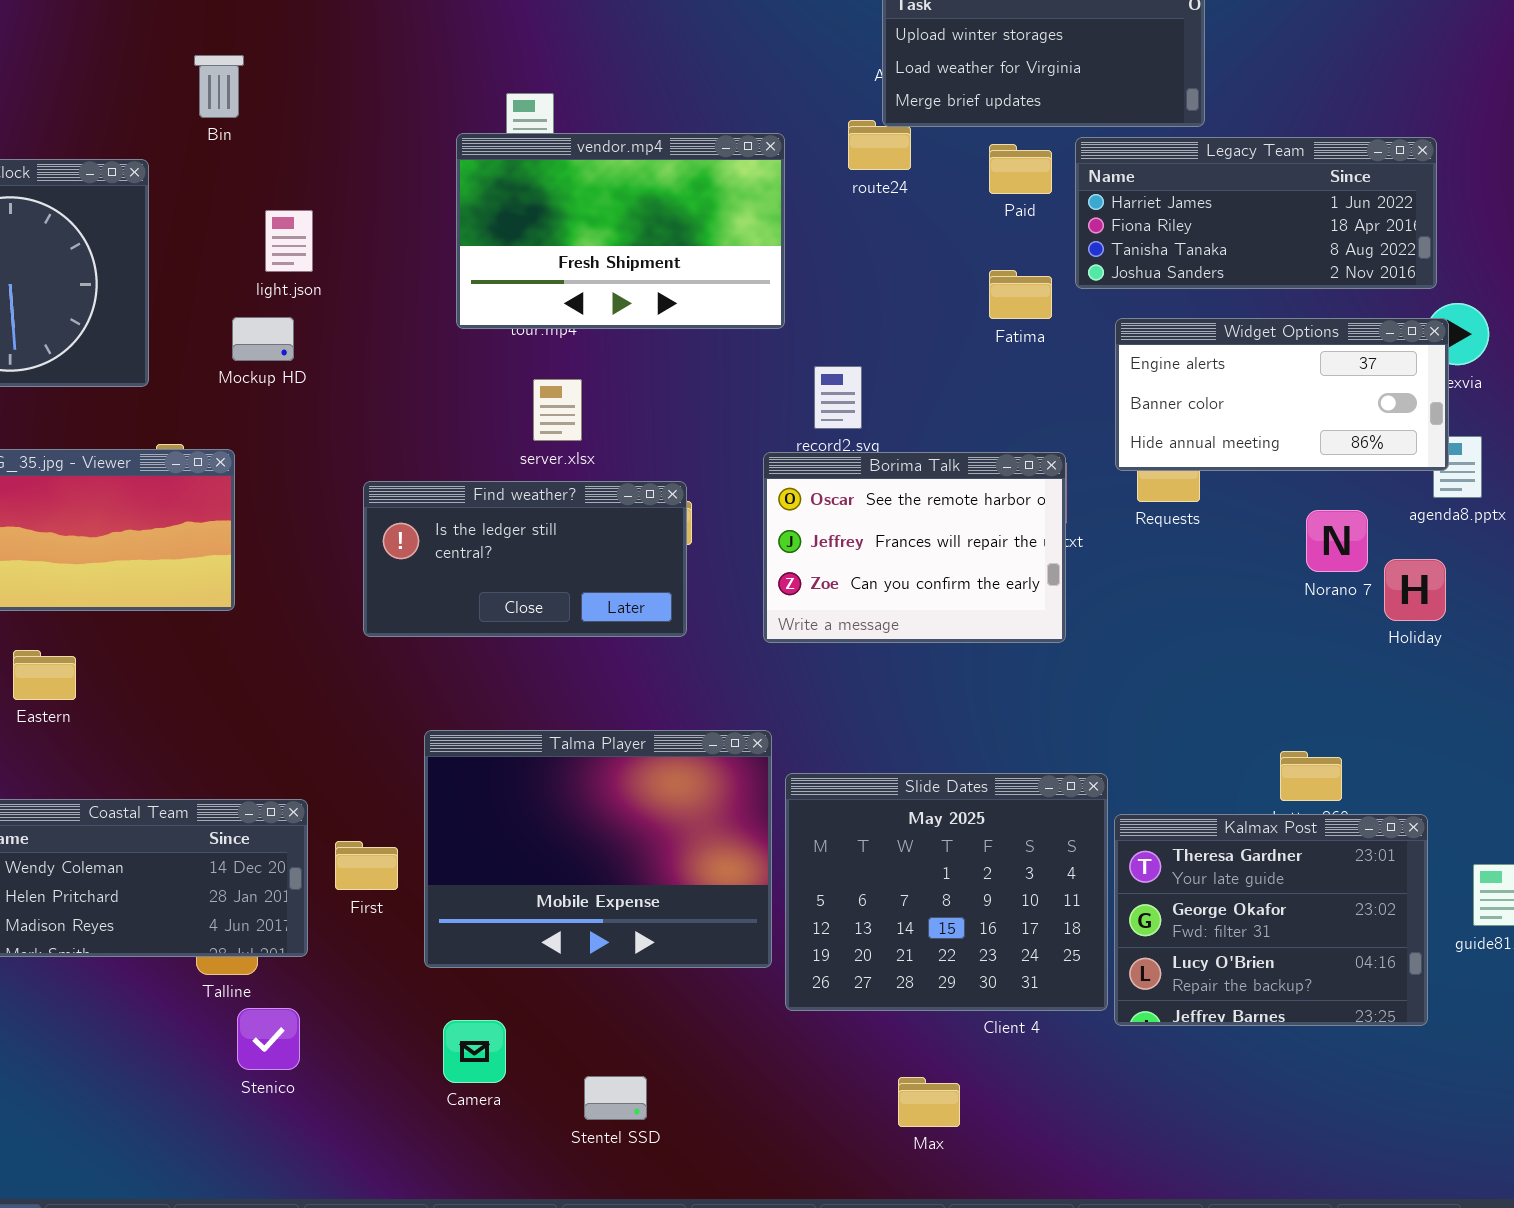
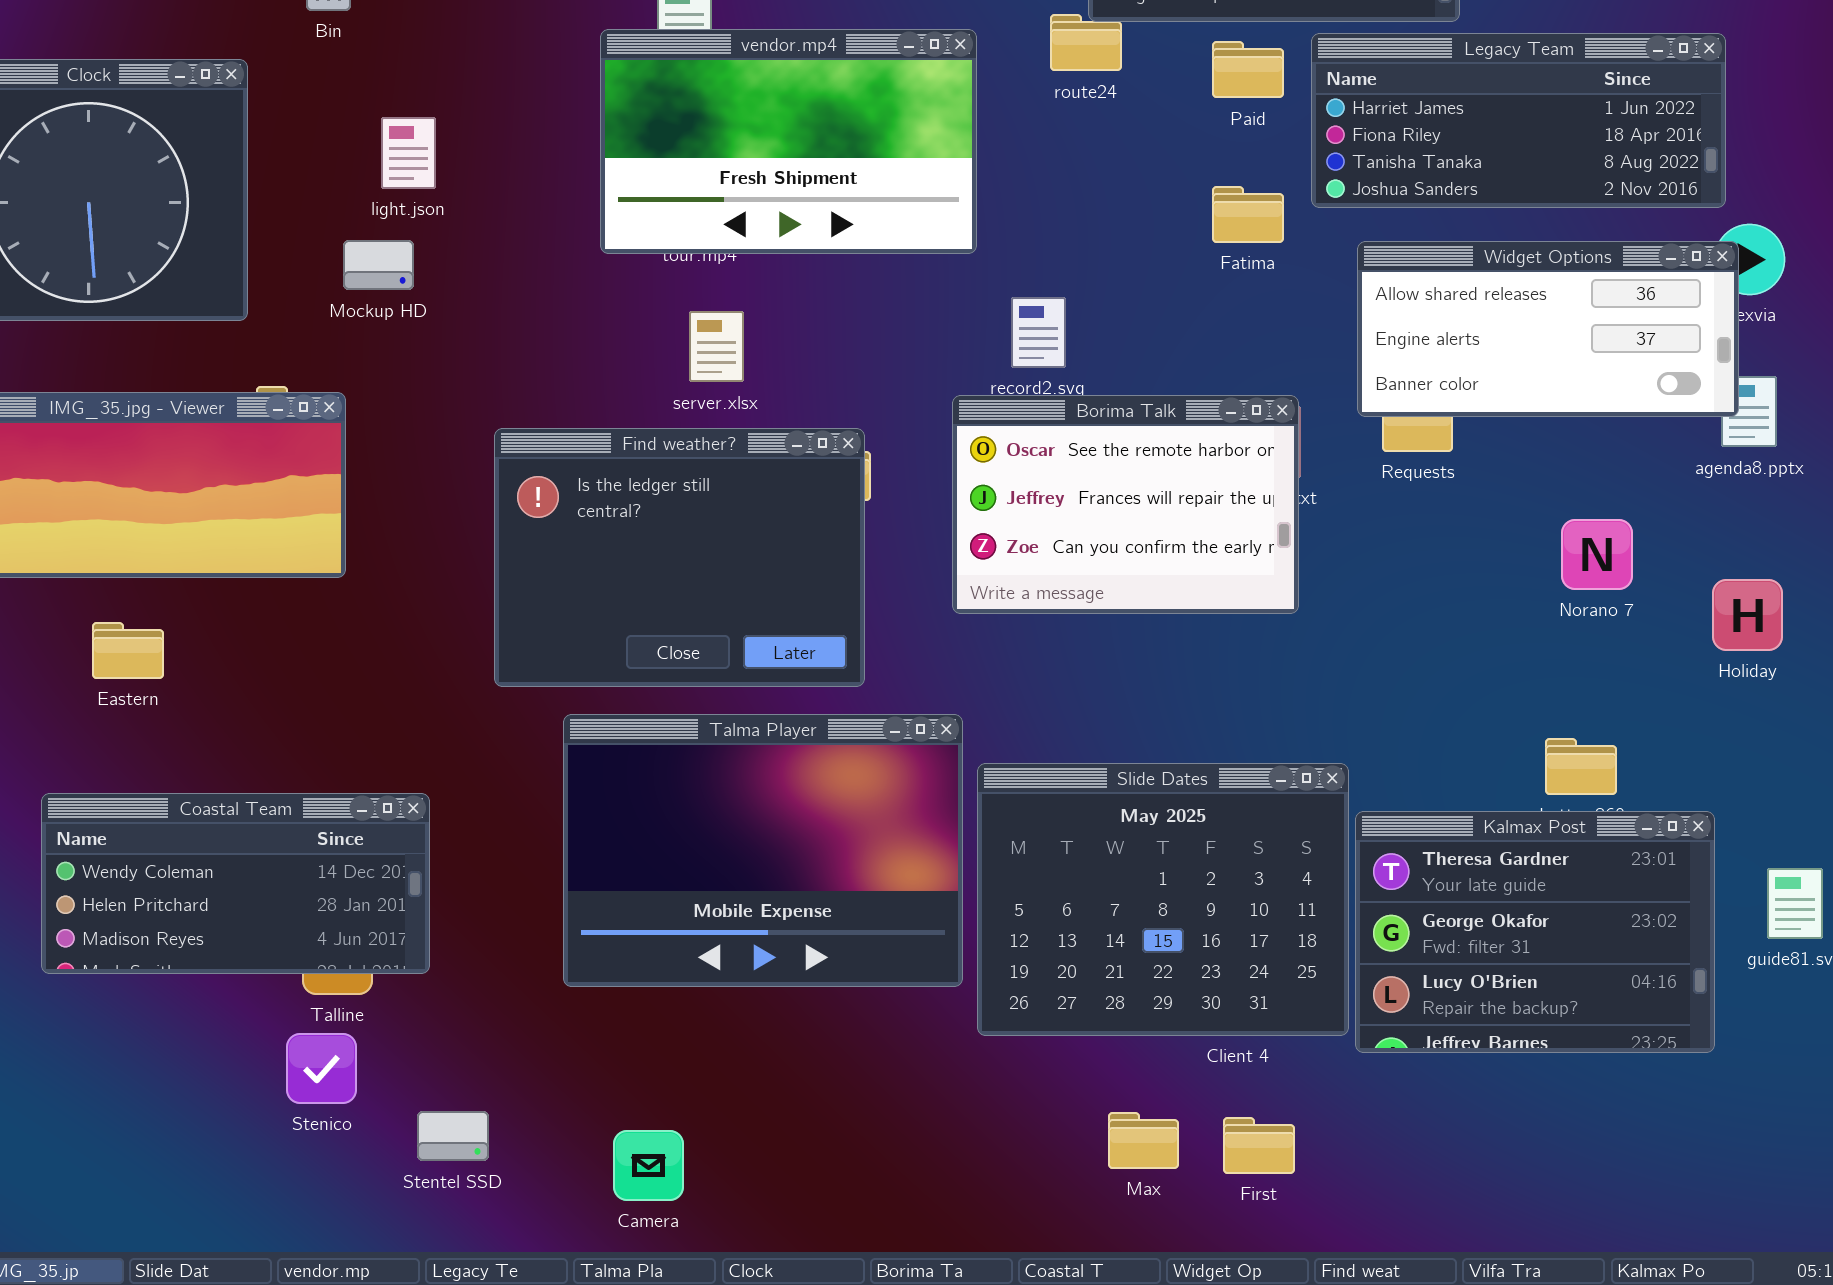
Widget Options: [1115,318,1449,471] -> [1357,241,1739,417], scrolled up 1 row
Find weather?: [363,481,687,637] -> [494,428,865,687], resized
Norano 7: [1306,510,1368,572] -> [1561,519,1633,590], moved
Holiday: [1384,559,1446,621] -> [1712,579,1783,651], moved
First: [335,841,398,890] -> [1223,1117,1295,1174], moved
Stenico: [237,1008,300,1070] -> [286,1033,357,1104], moved
Camera: [443,1020,506,1083] -> [613,1130,684,1201], moved
Stentel SSD: [584,1076,647,1120] -> [417,1111,489,1161], moved

